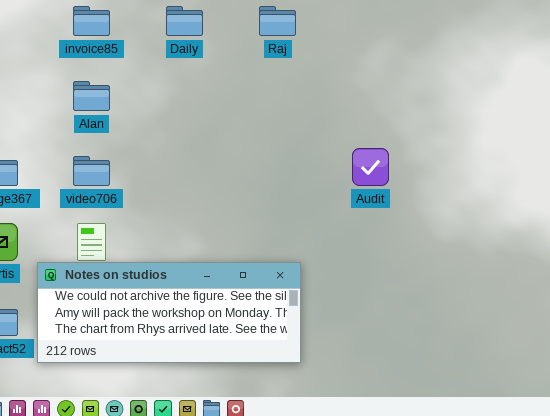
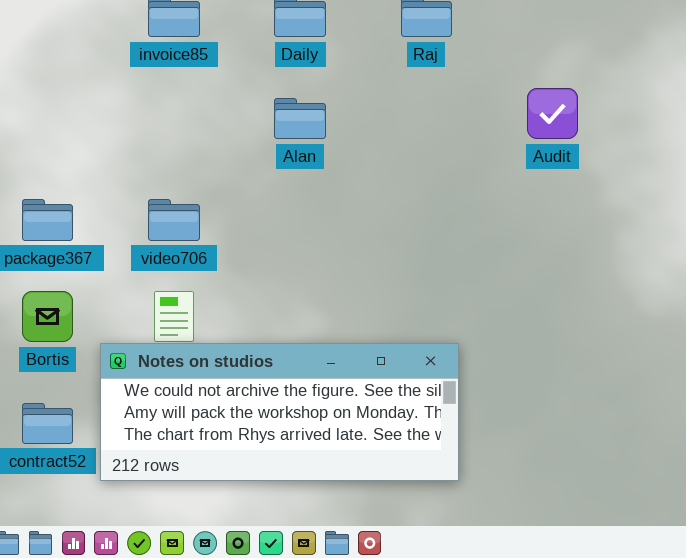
Alan: [73,81,110,111] -> [274,98,326,139], moved
Audit: [352,148,389,186] -> [527,88,578,139], moved

